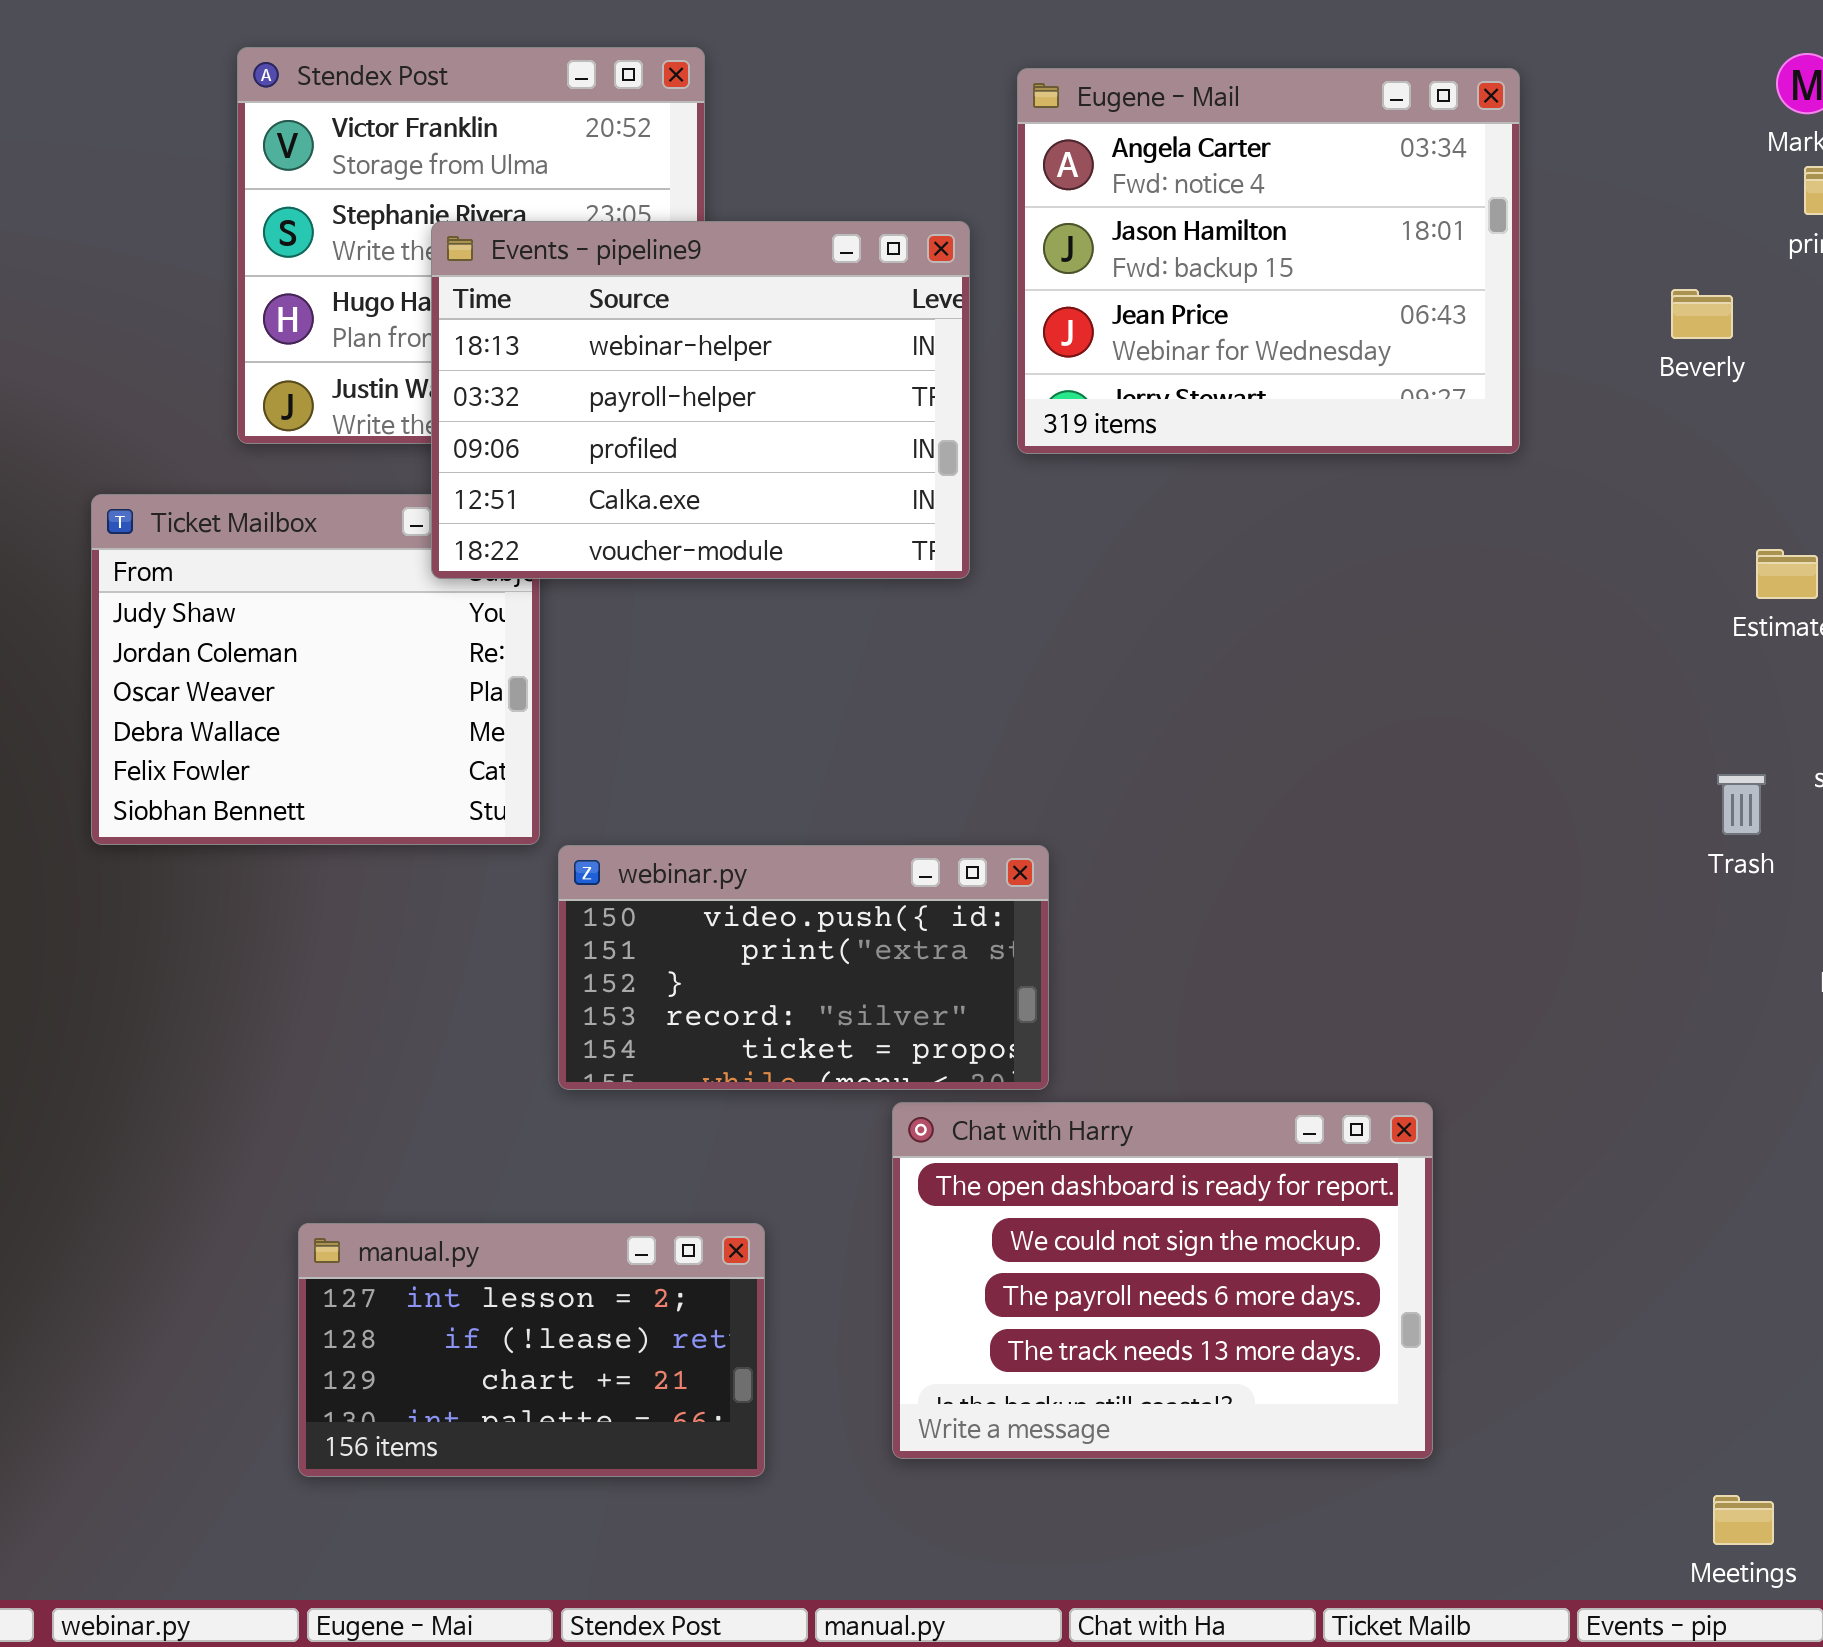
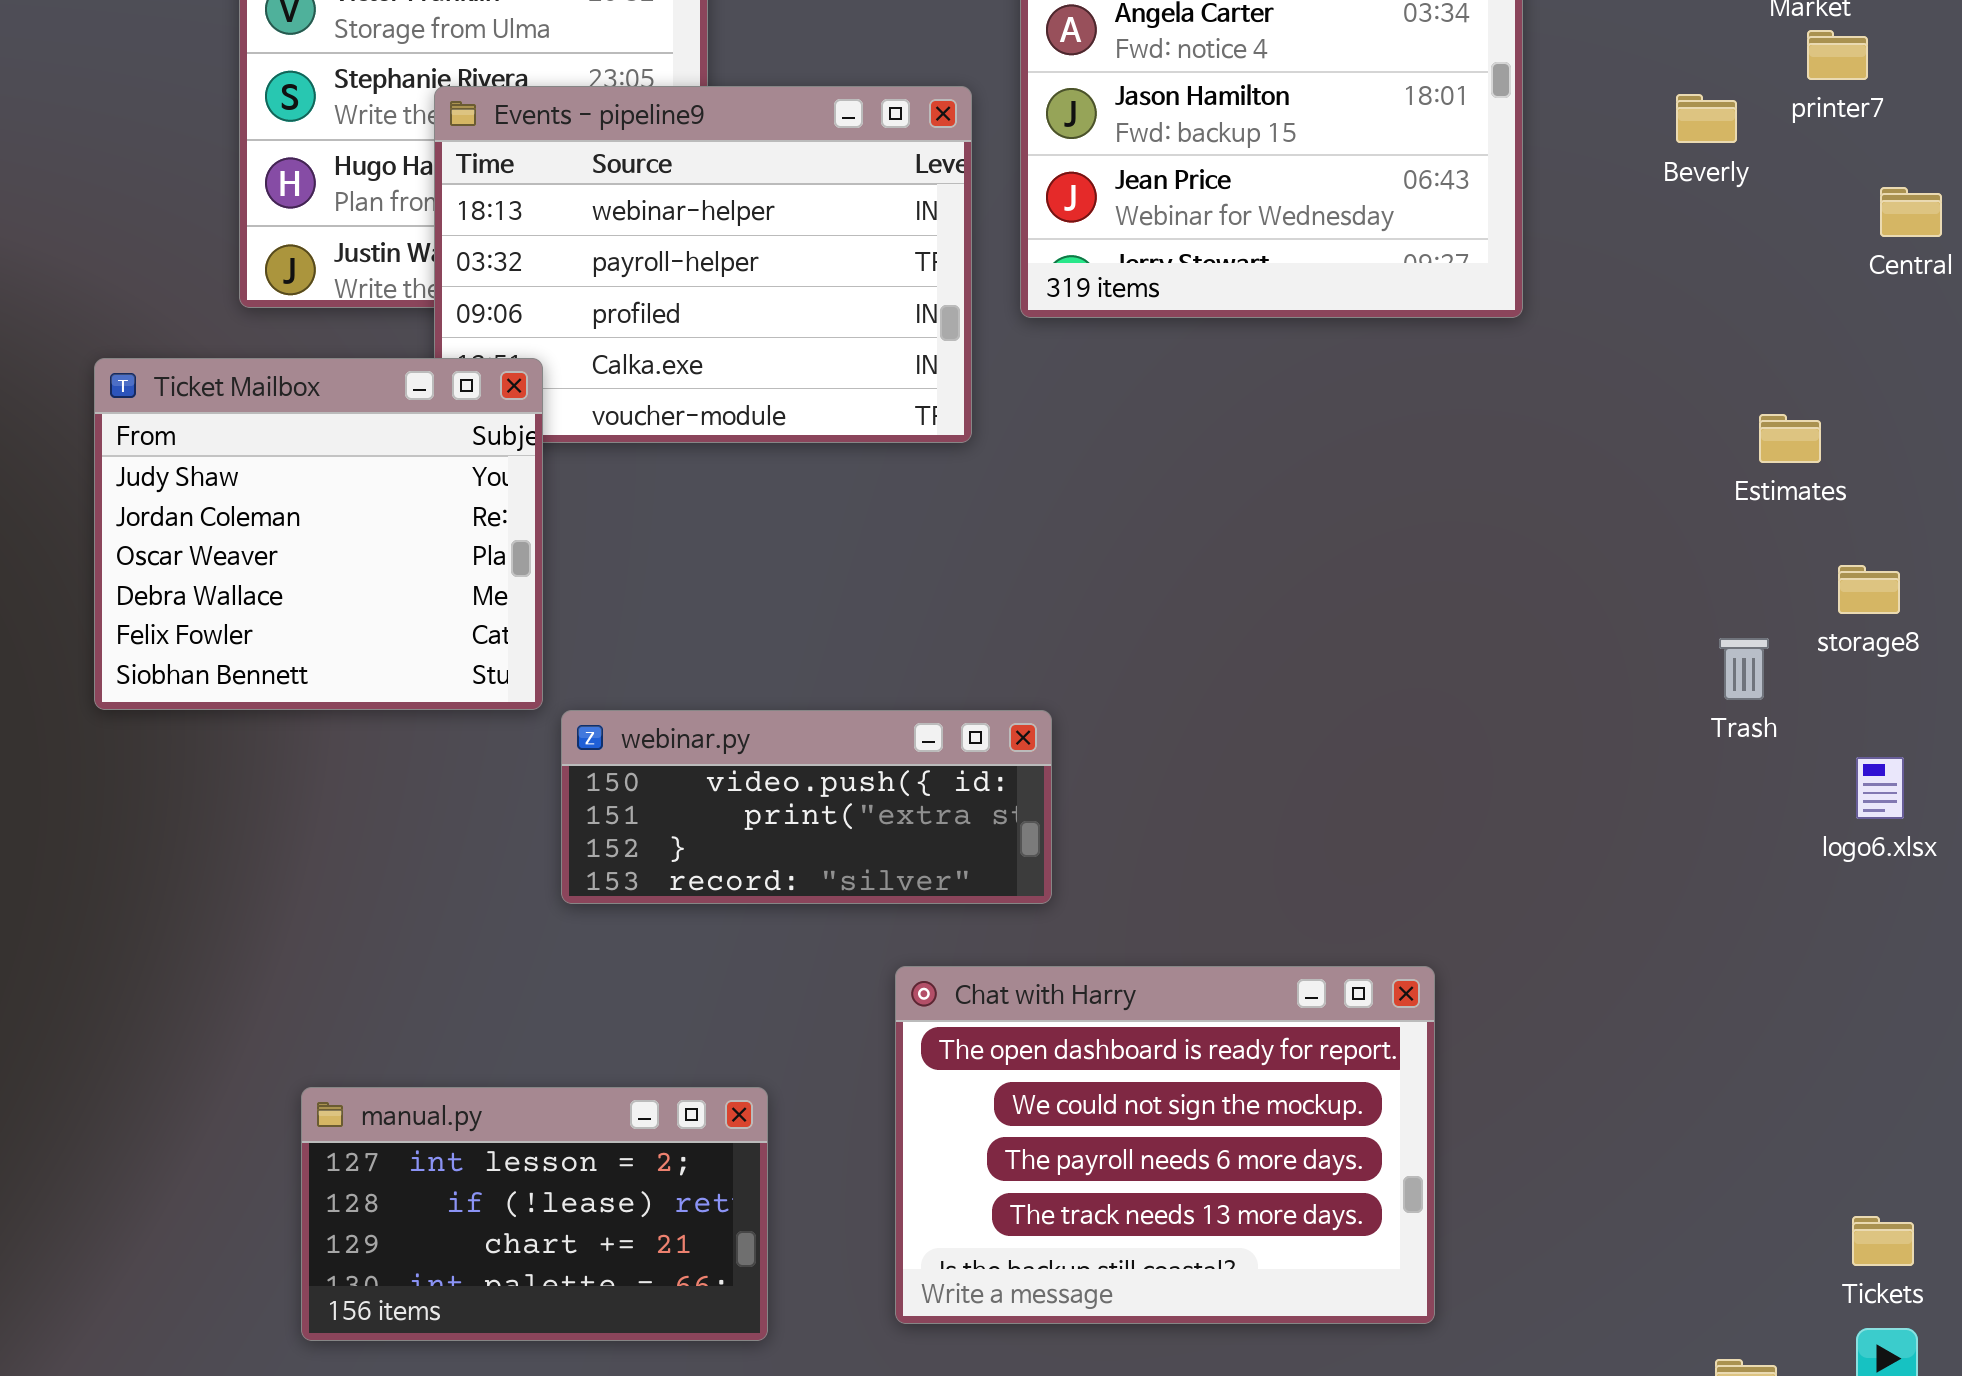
Beverly: [1671,289,1733,339] -> [1676,94,1737,143], moved
Ticket Mailbox: [91,494,540,845] -> [94,358,543,710], raised
webinar.py: [558,845,1049,1090] -> [561,710,1052,904], resized

